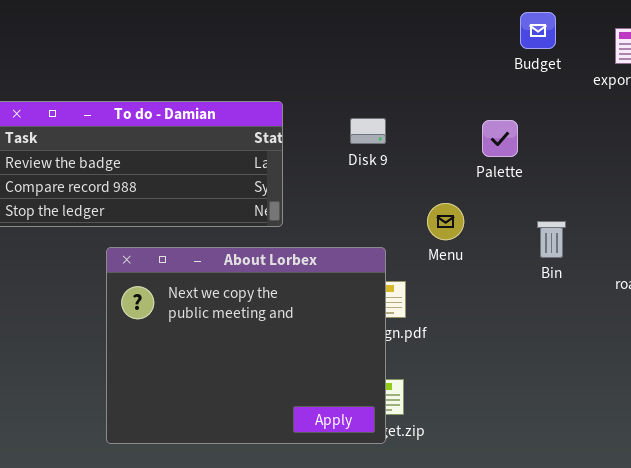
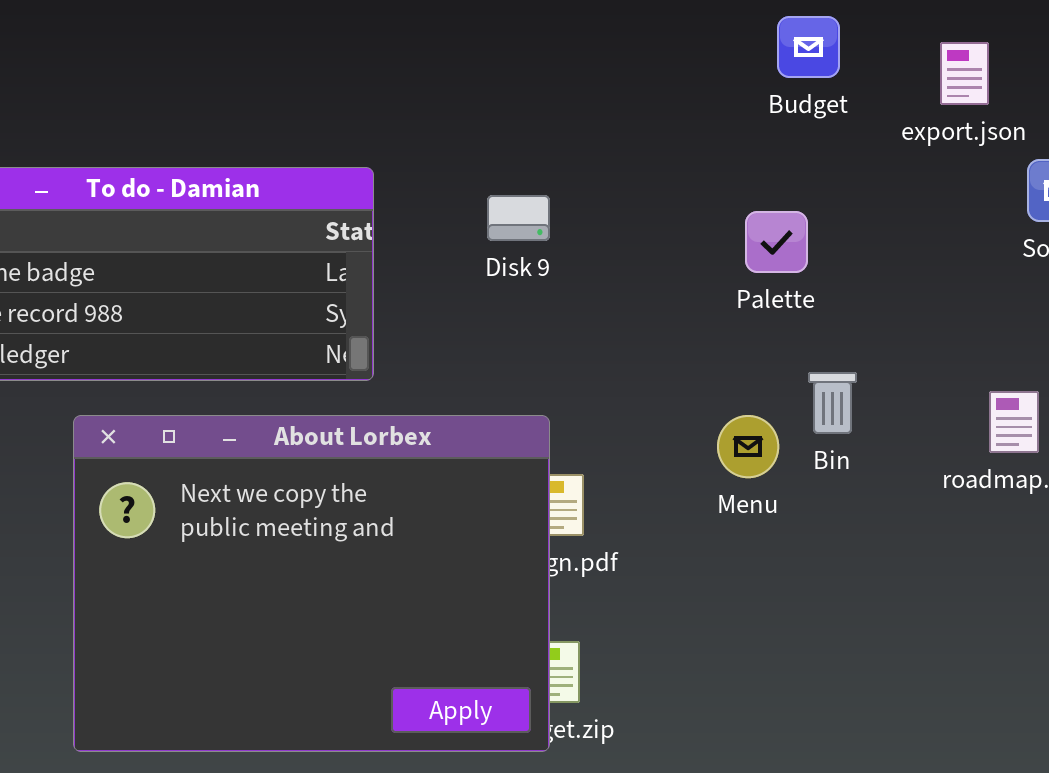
Palette: [482,120,518,157] -> [745,211,808,273], moved
Menu: [427,203,464,240] -> [717,415,779,478], moved

